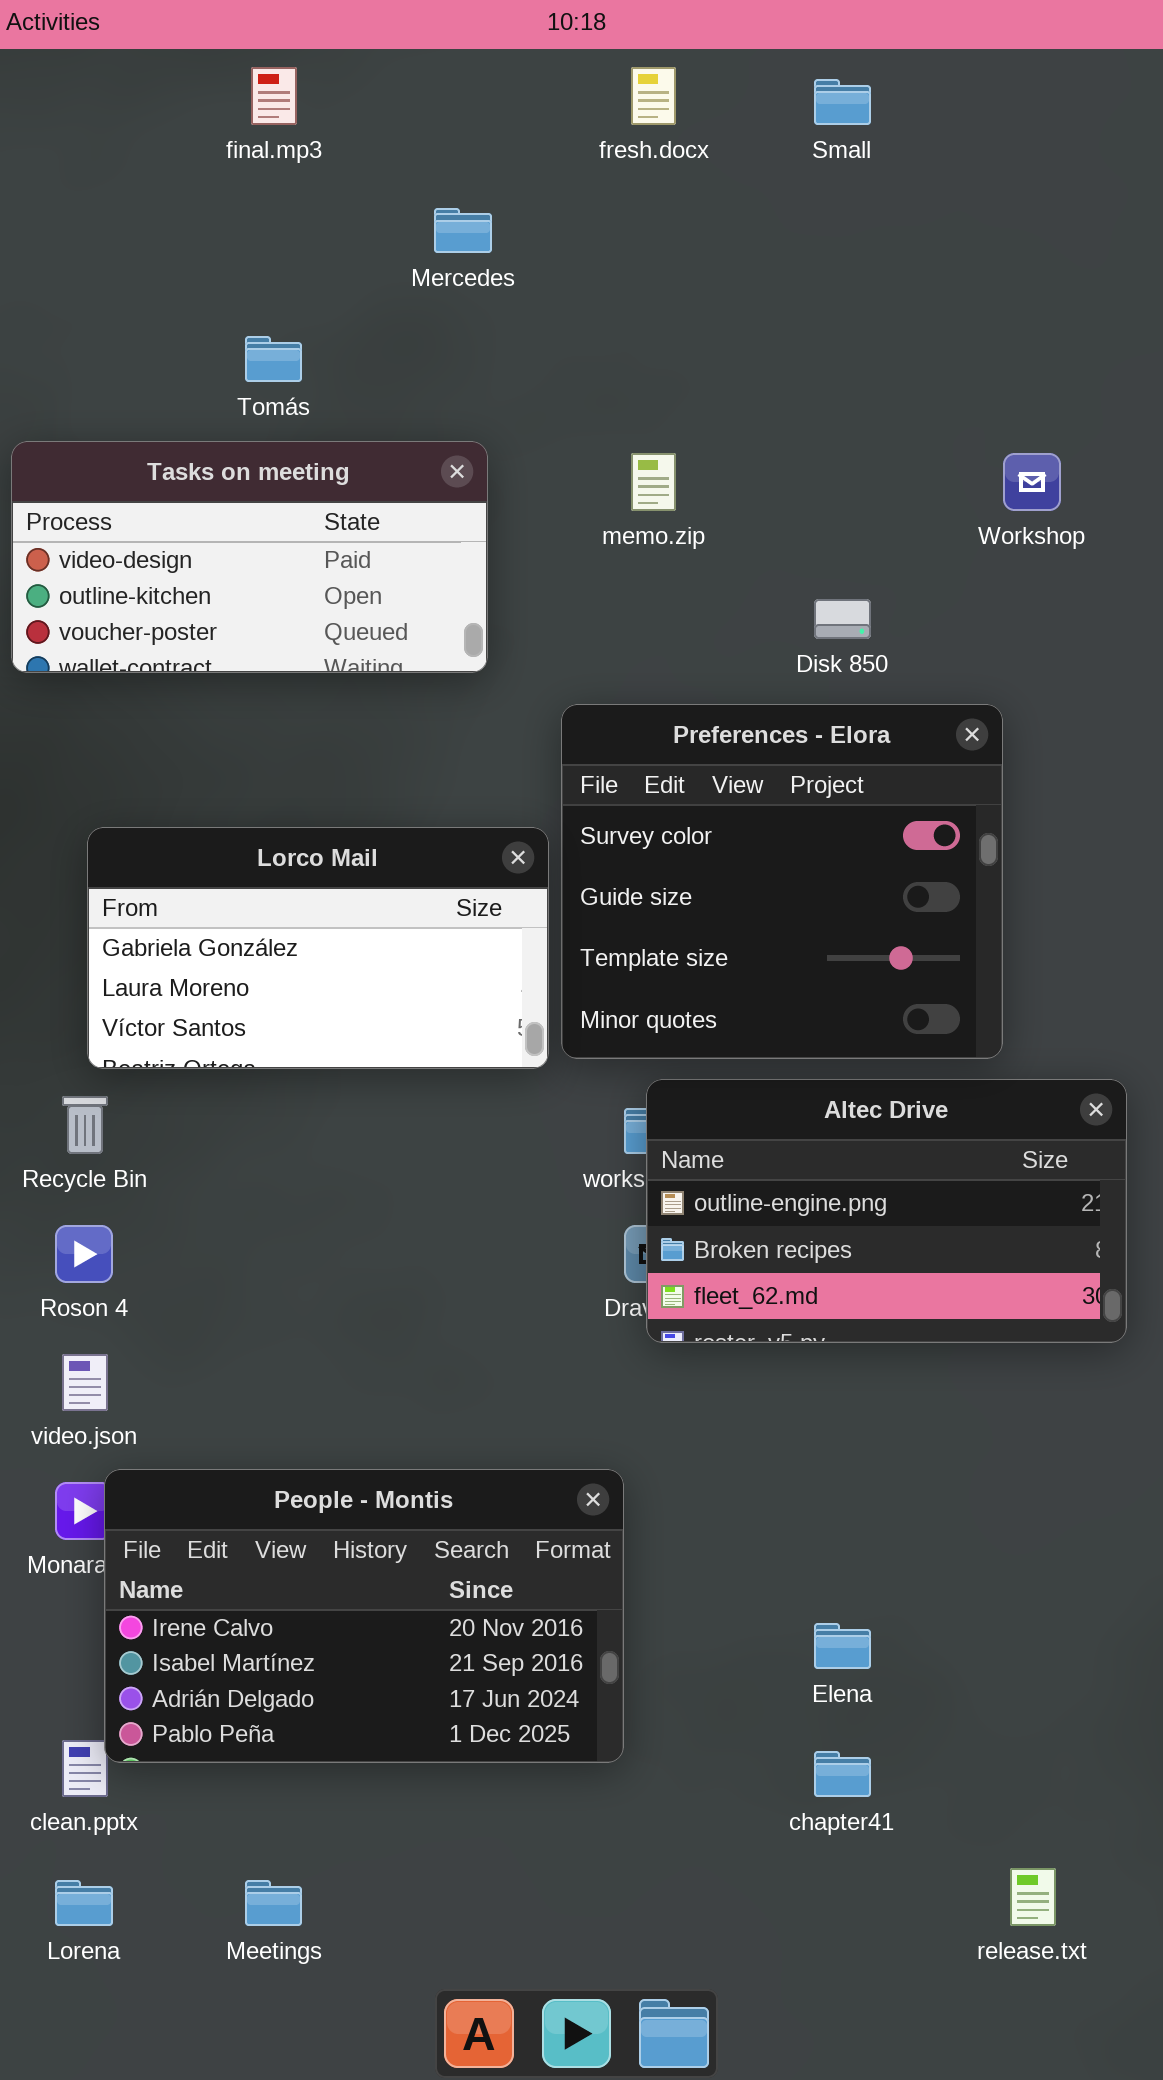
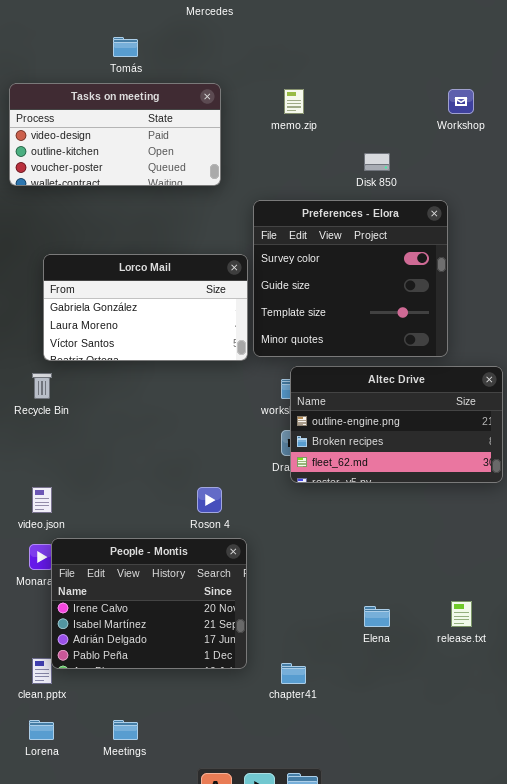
Roson 4: [55,1225,113,1283] -> [197,487,222,513], moved
People - Montis: [104,1469,624,1763] -> [51,538,247,669], resized
chapter41: [814,1751,871,1797] -> [281,663,306,684], moved
release.txt: [1010,1868,1056,1926] -> [451,601,472,627], moved

